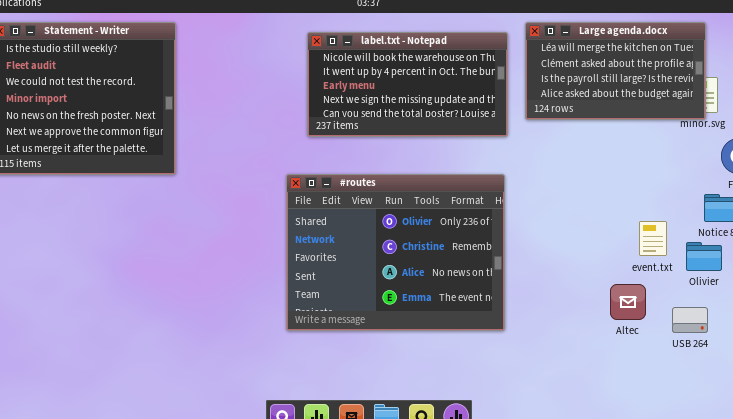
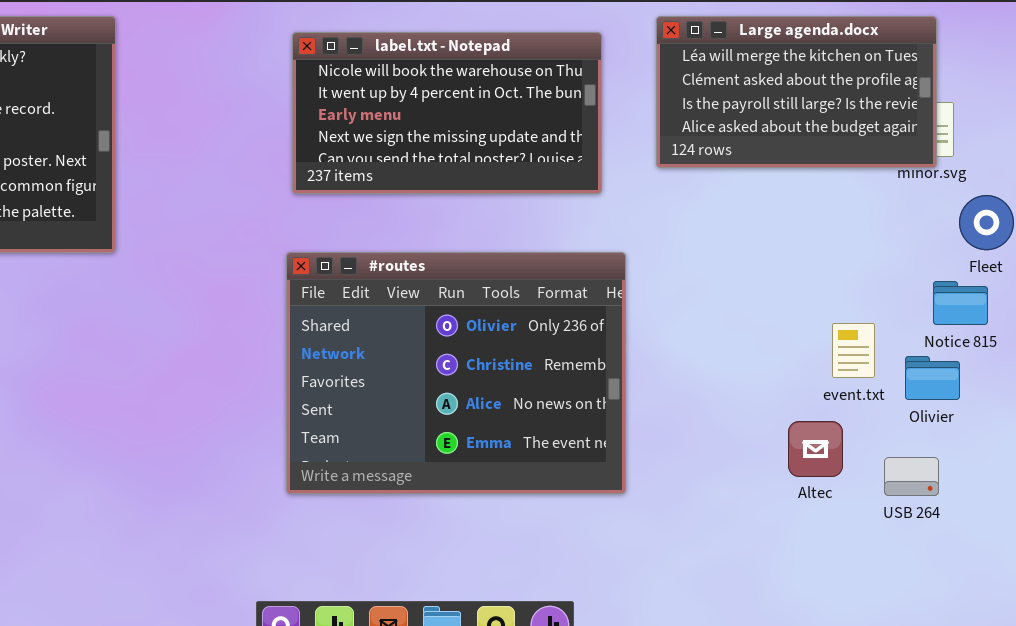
label.txt - Notepad: [307,32,508,137] -> [292,32,602,194], moved

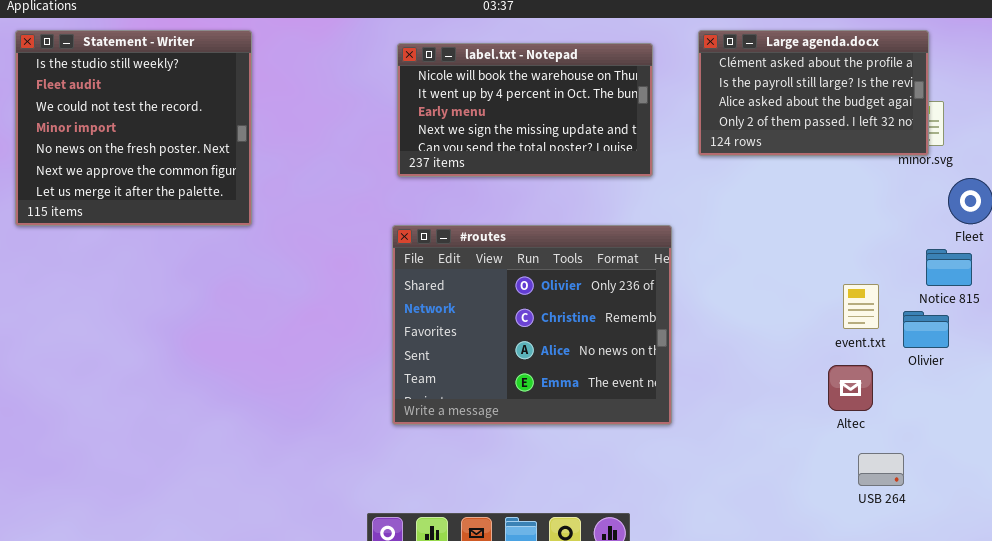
Large agenda.docx: [656,16,937,168] -> [698,30,929,156], scrolled down 1 row
Altec: [788,421,843,477] -> [828,365,873,411], moved
USB 264: [884,457,939,496] -> [858,453,904,486], moved

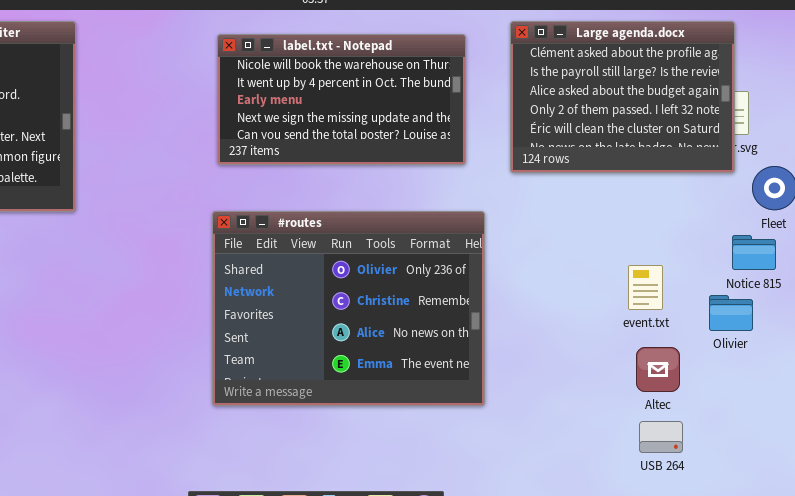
Large agenda.docx: [698,30,929,156] -> [510,21,735,173], resized
event.txt: [843,284,879,329] -> [628,265,663,310], moved
USB 264: [858,453,904,486] -> [639,421,683,453], moved

